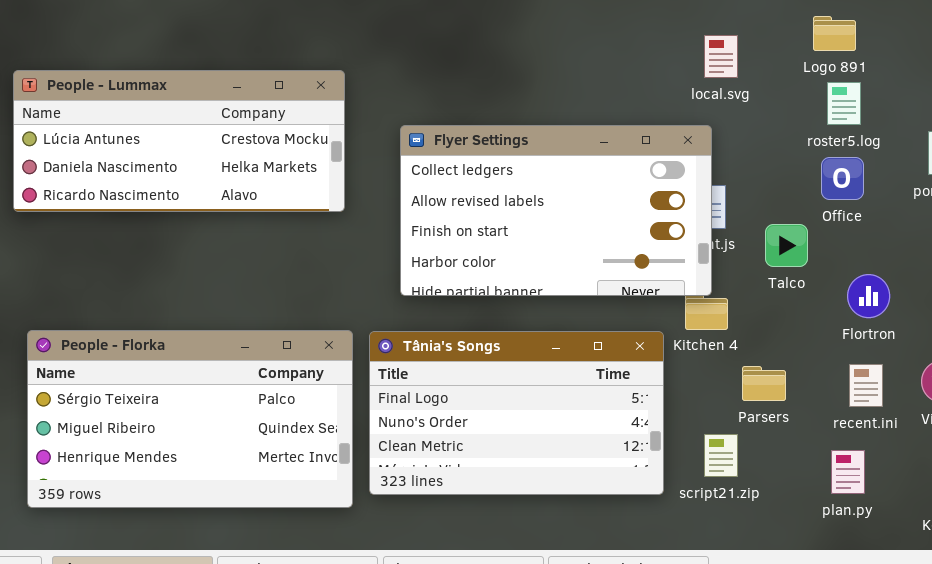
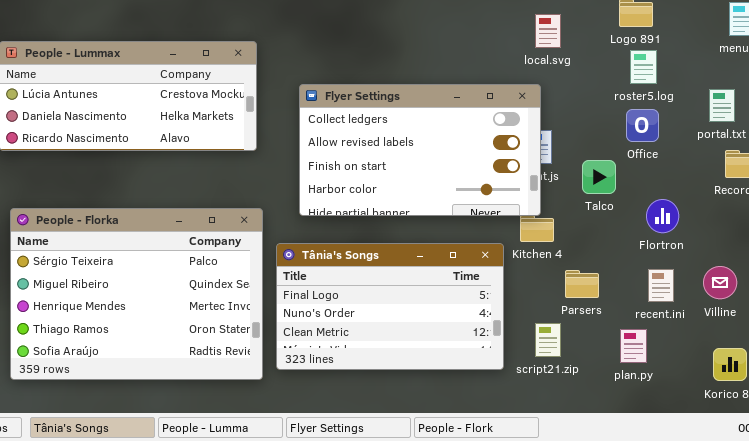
People - Florka: [27,330,353,508] -> [10,208,263,380], resized
plan.py: [831,450,865,494] -> [620,329,647,363], moved

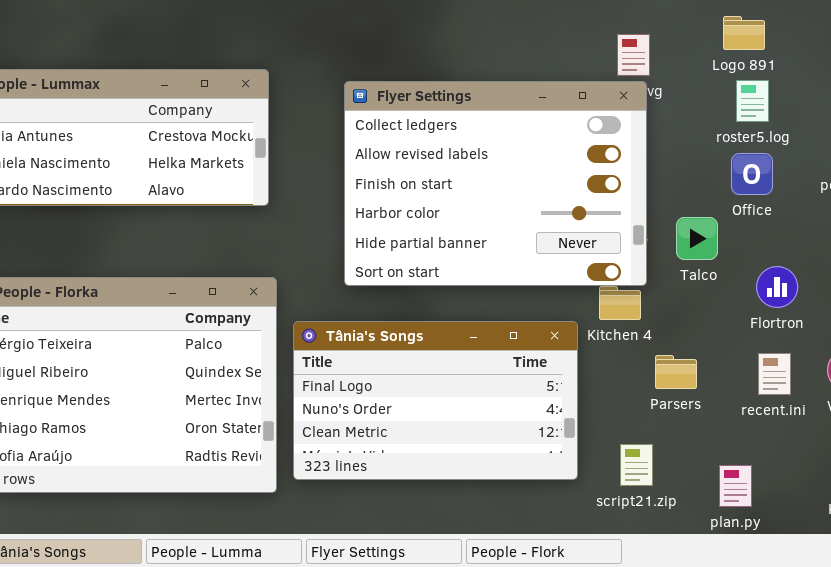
Flyer Settings: [299,84,541,216] -> [344,81,647,286], moved, resized
script21.zip: [535,323,561,357] -> [620,444,653,486], moved
plan.py: [620,329,647,363] -> [719,465,752,507], moved

